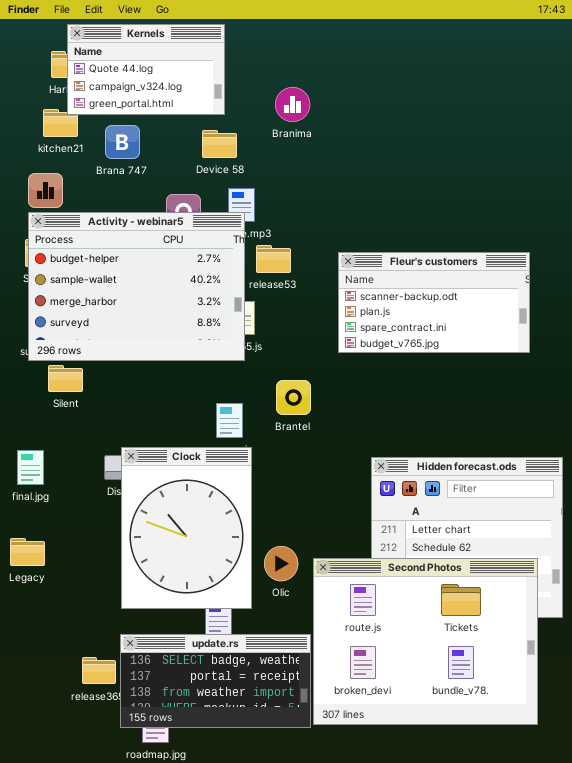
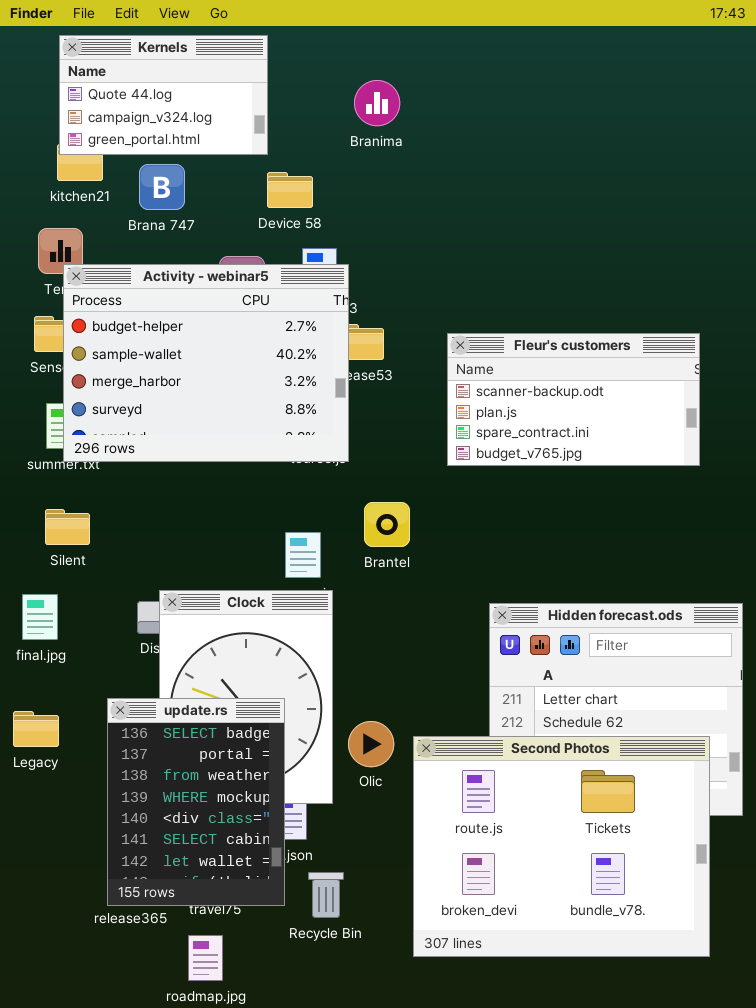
Kernels: [67,24,225,115] -> [59,35,268,155], moved
Branima: [275,87,310,122] -> [354,80,400,126], moved
Activity - webinar5: [28,212,245,361] -> [63,264,349,462], moved
Silent: [48,365,83,392] -> [45,509,90,545], moved
update.rs: [120,634,311,728] -> [107,698,285,906], moved, resized

